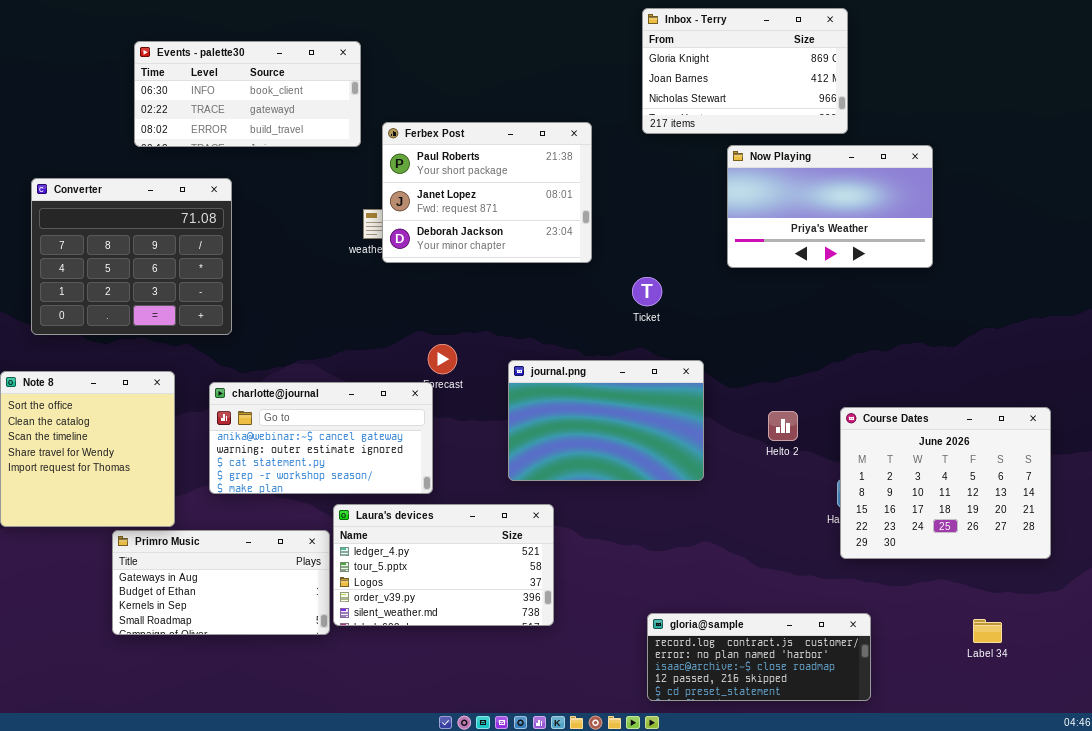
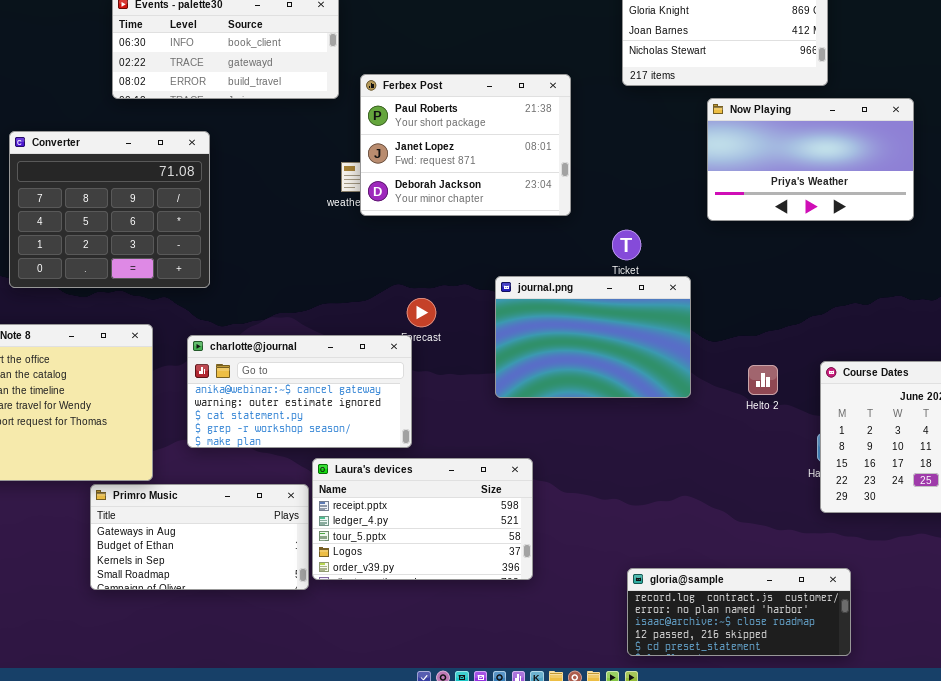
journal.png: [508,360,704,481] -> [495,276,691,398], moved
Laura's devices: [333,504,554,626] -> [312,458,533,580], scrolled up 1 row

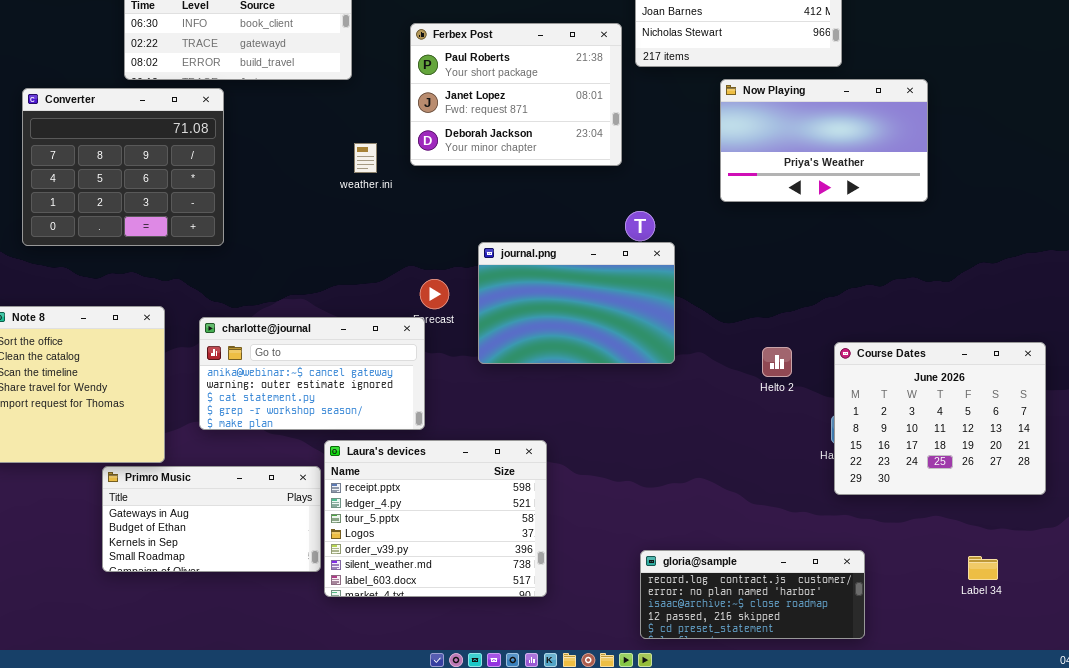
Ferbex Post: [360,74,571,216] -> [410,23,622,166], moved
Converter: [9,131,210,288] -> [22,88,224,246], moved
journal.png: [495,276,691,398] -> [478,242,675,364], moved
Laura's devices: [312,458,533,580] -> [324,440,547,597], resized

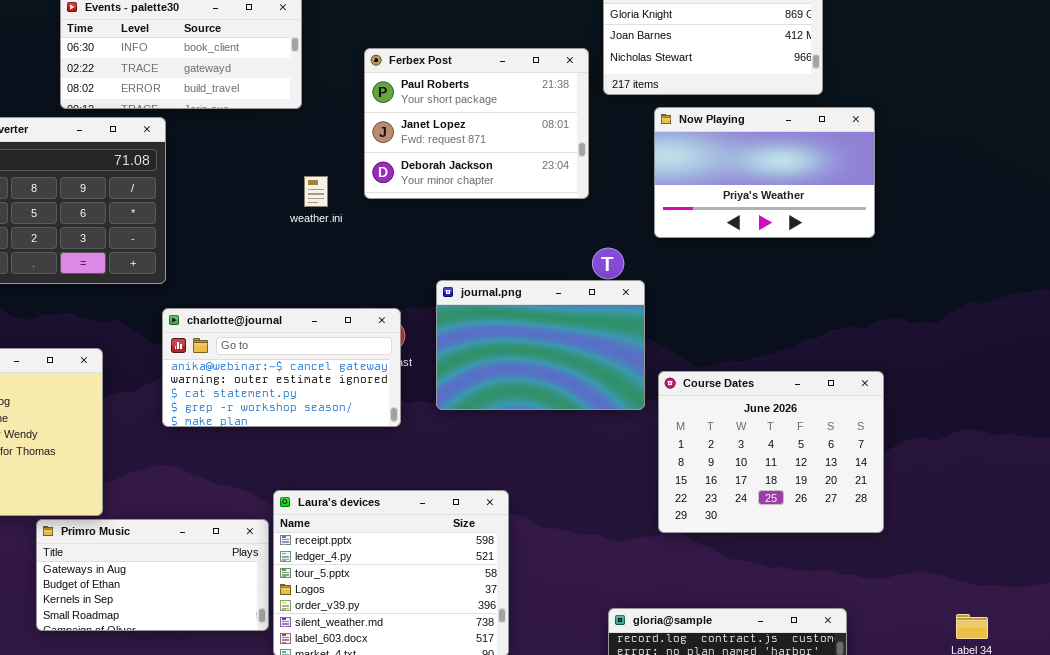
Now Playing: [720,79,928,202] -> [654,107,875,238], moved
charlotte@journal: [199,317,425,430] -> [162,308,401,427], moved
Course Dates: [834,342,1046,495] -> [658,371,884,533], moved

